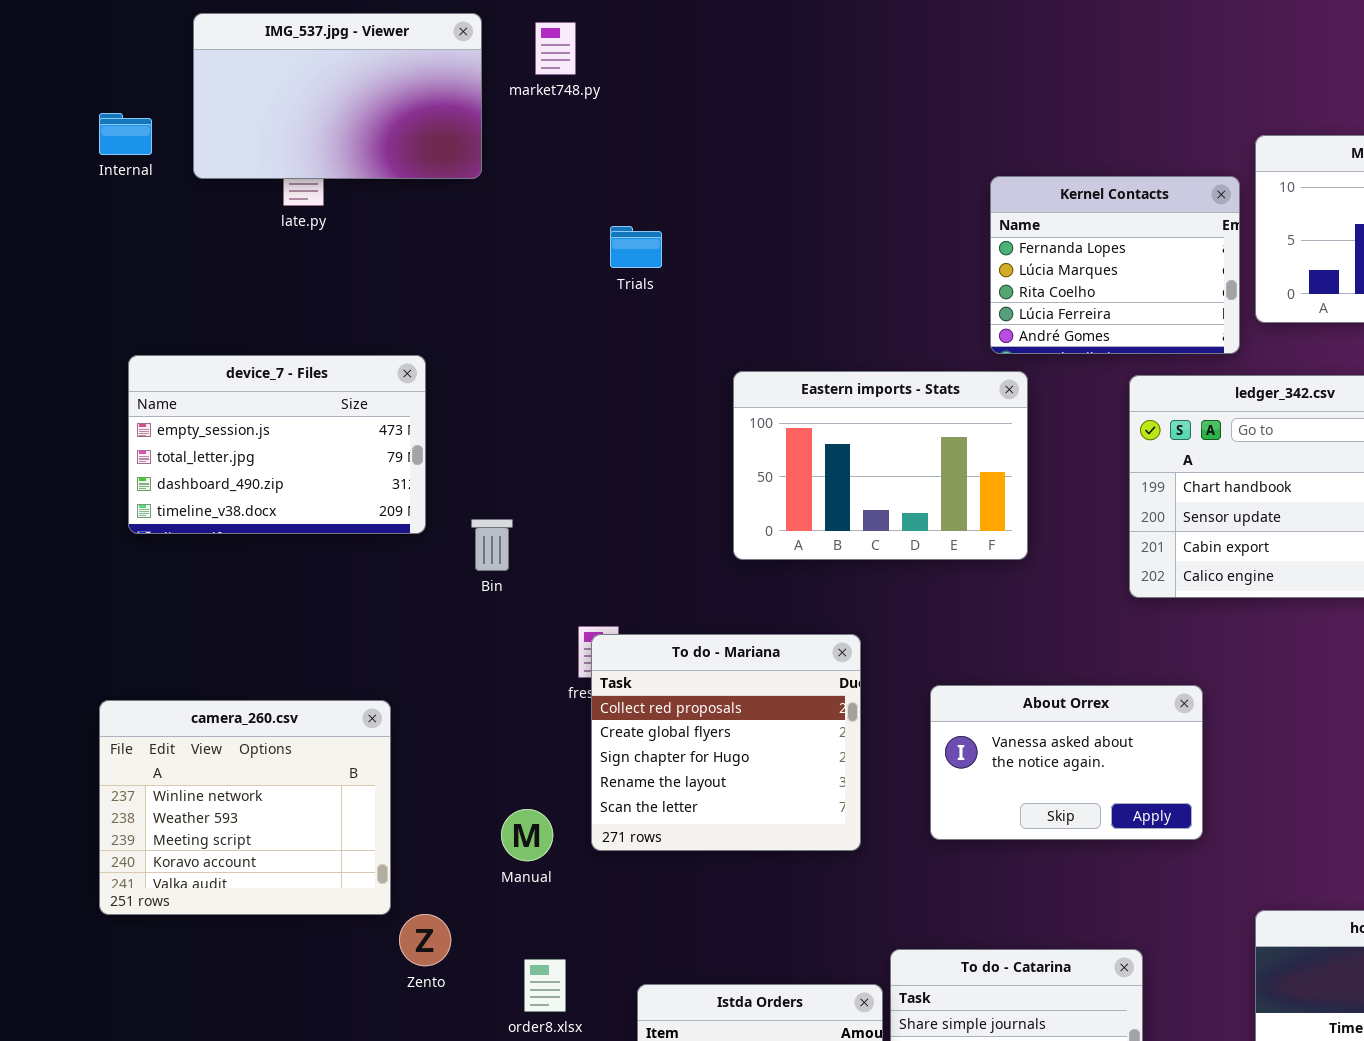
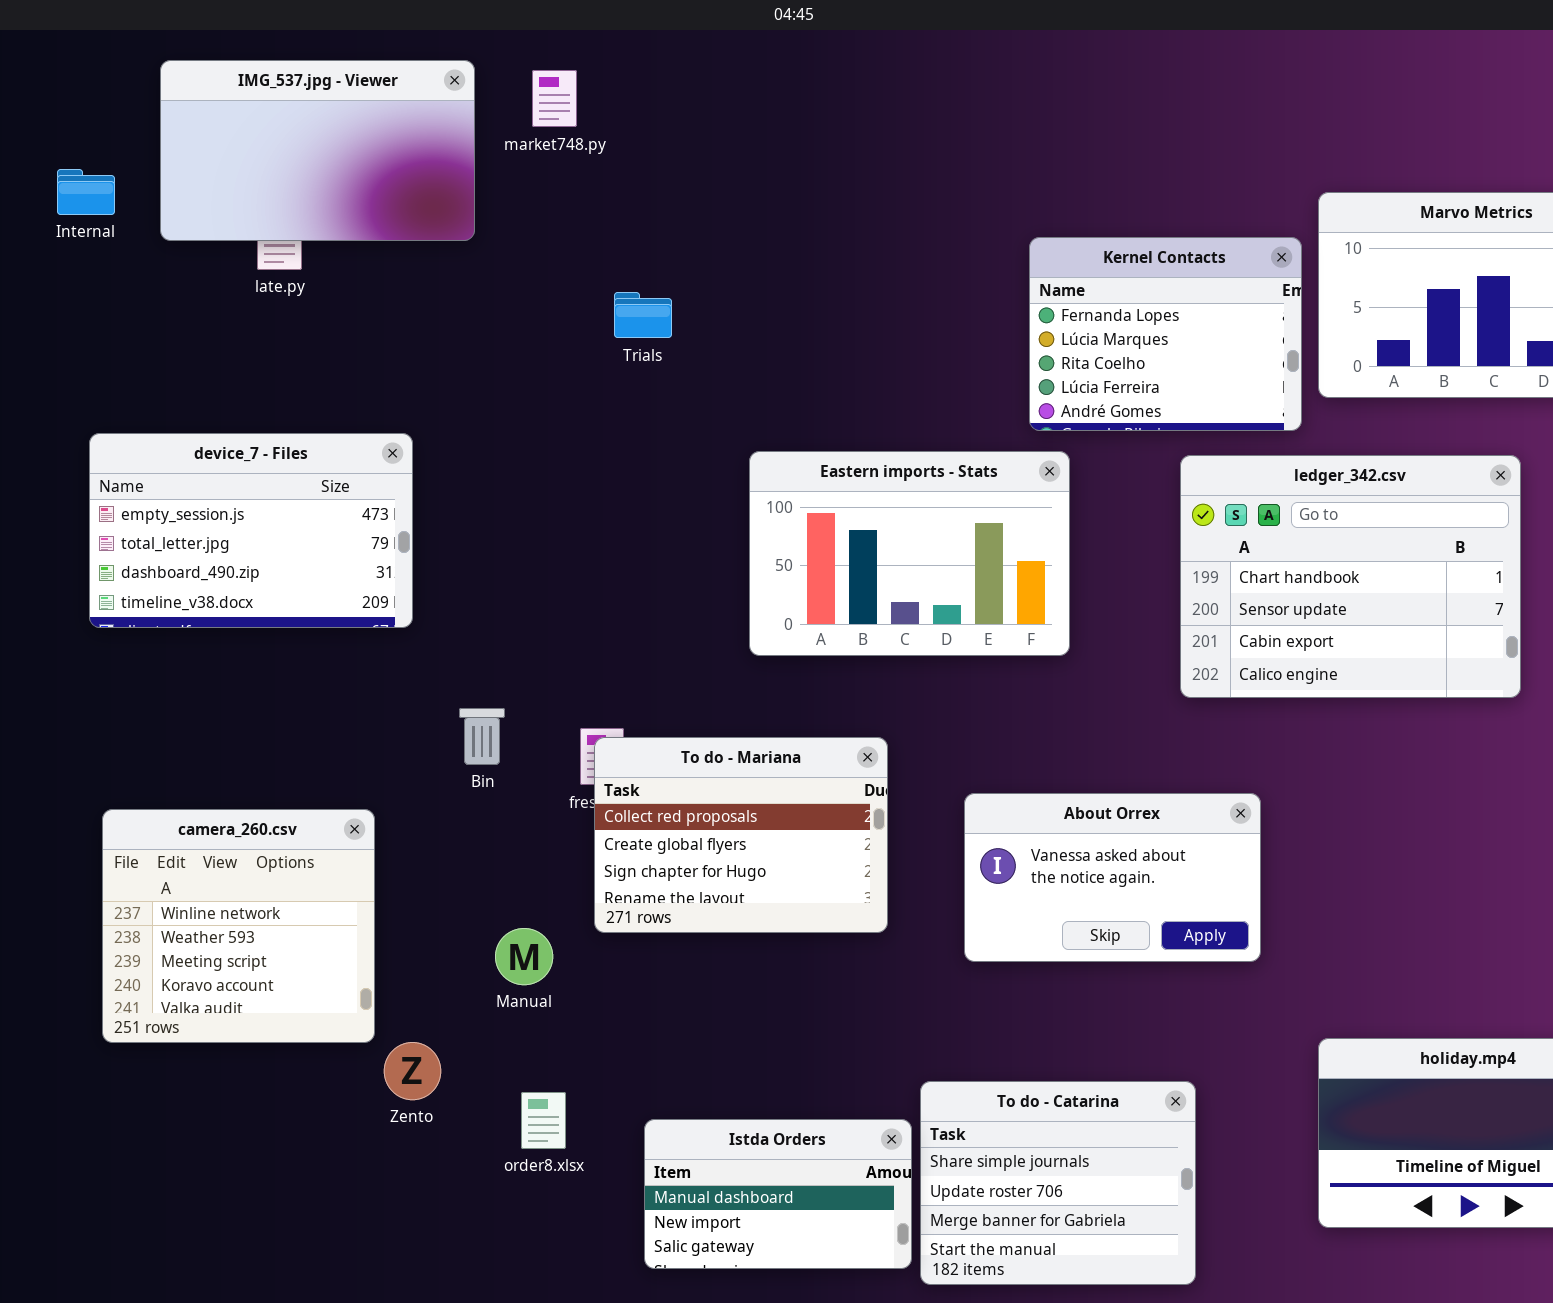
Bin: [471,519,513,571] -> [459,708,505,765], moved
To do - Mariana: [591,634,861,851] -> [594,737,888,933], resized
camera_260.csv: [99,700,391,915] -> [102,809,375,1043], resized

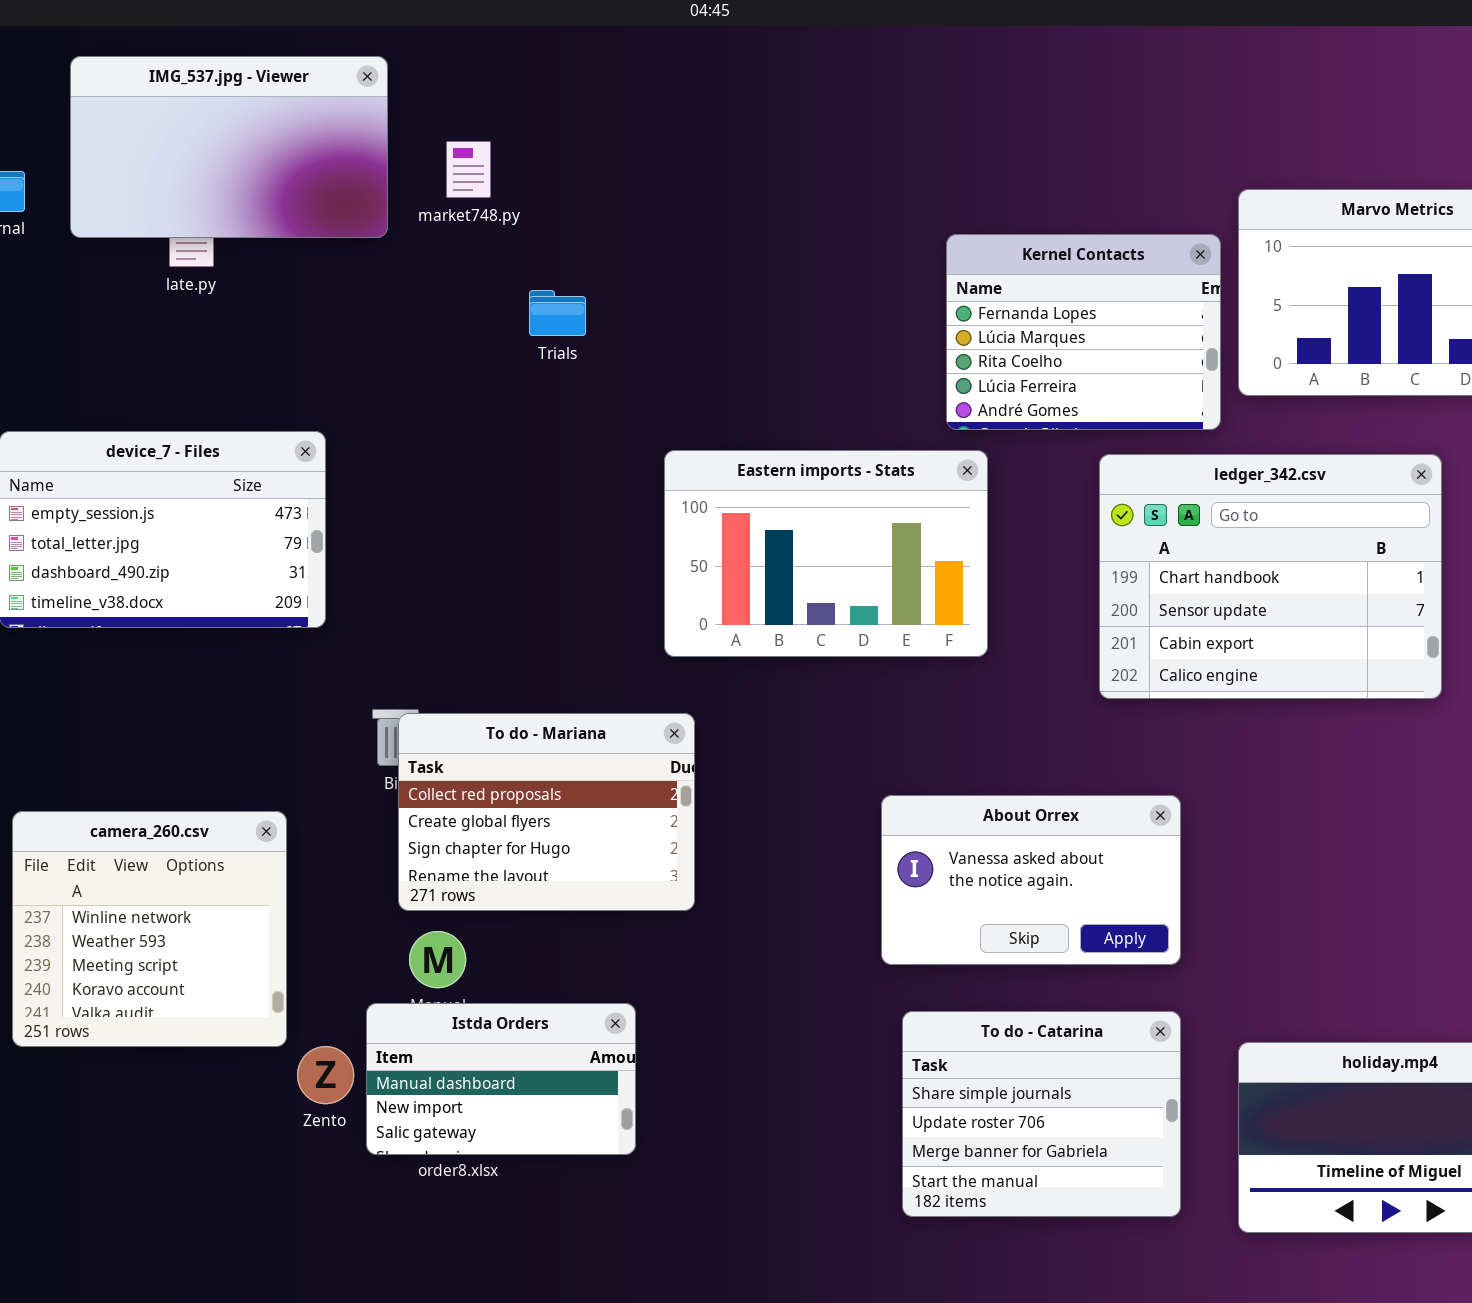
market748.py: [532,70,577,127] -> [446,141,491,198], moved
To do - Mariana: [594,737,888,933] -> [398,713,695,911], moved
To do - Catarina: [920,1081,1196,1285] -> [902,1011,1181,1217], moved
Istda Orders: [644,1119,912,1269] -> [366,1003,636,1155], moved

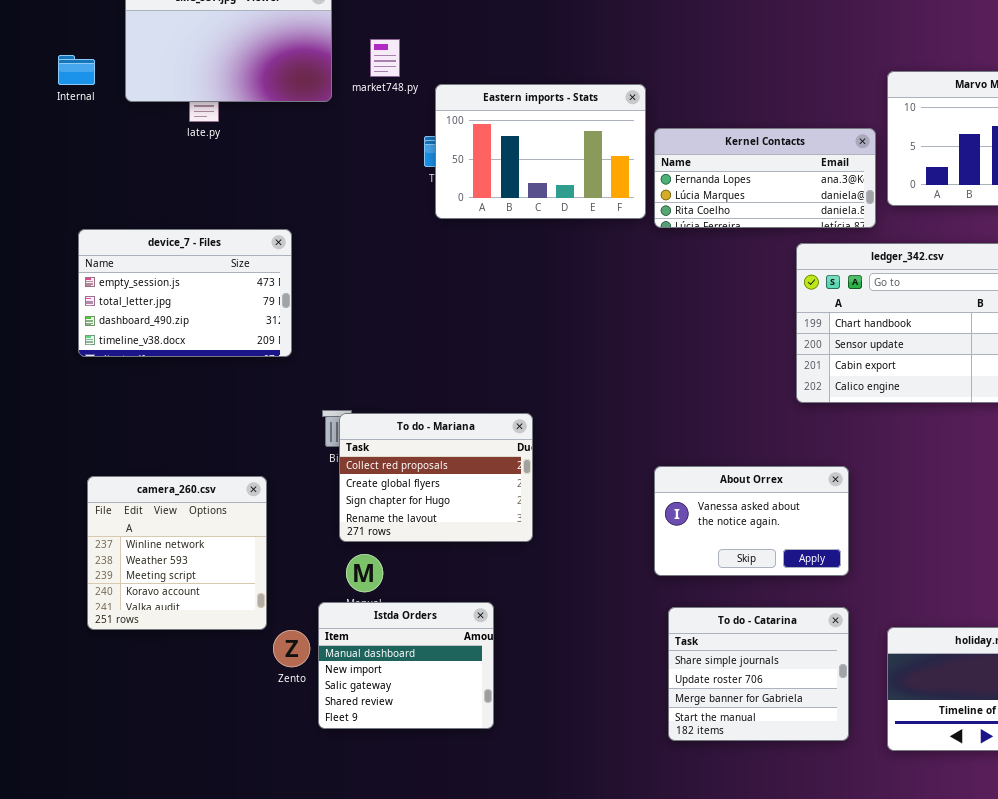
Kernel Contacts: [946,234,1221,430] -> [654,128,876,228], resized
Eastern imports - Stats: [664,450,988,657] -> [435,84,646,219], moved
Istda Orders: [366,1003,636,1155] -> [318,602,494,729], resized

